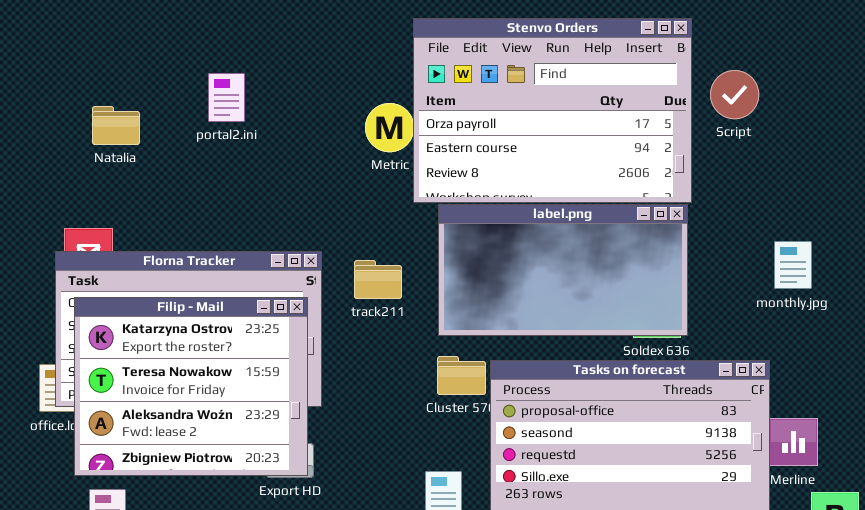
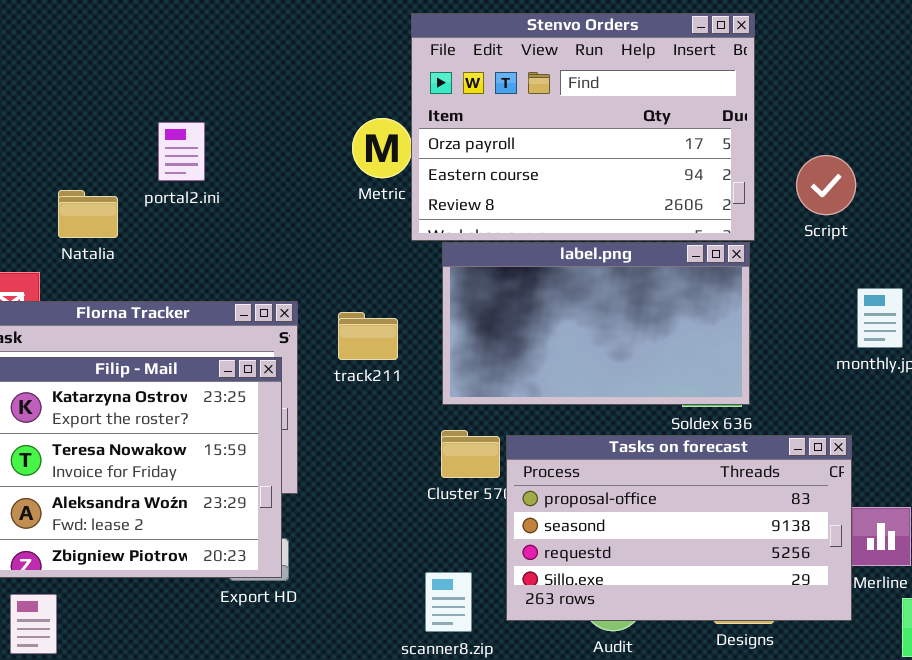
Script: [710,70,759,119] -> [796,155,856,215], moved
portal2.ini: [208,73,245,122] -> [158,122,205,181], moved
Natalia: [92,106,140,145] -> [58,190,118,238], moved

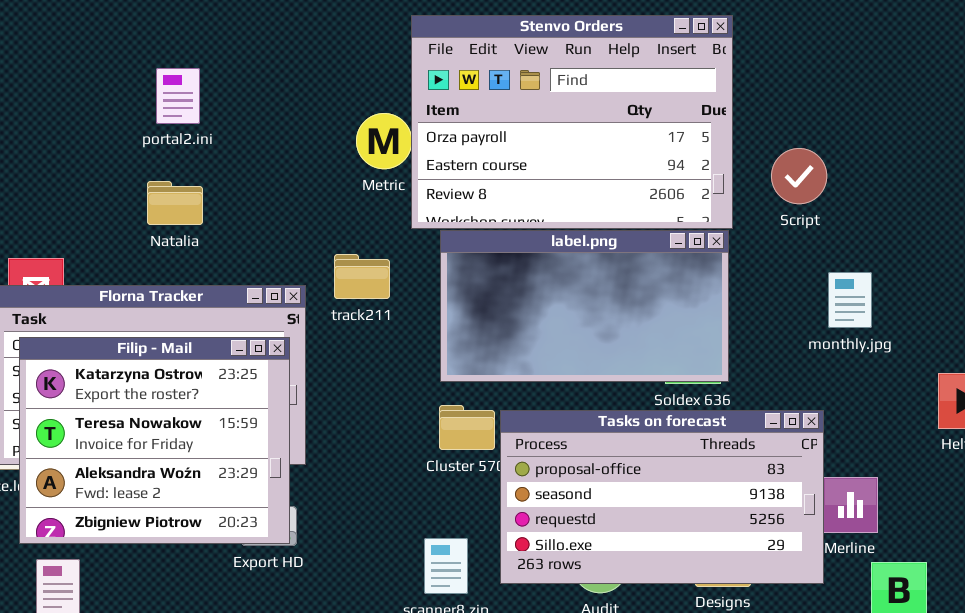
portal2.ini: [158,122,205,181] -> [156,68,200,124], moved
Natalia: [58,190,118,238] -> [147,181,203,225], moved
track211: [338,312,398,360] -> [334,254,390,299], moved

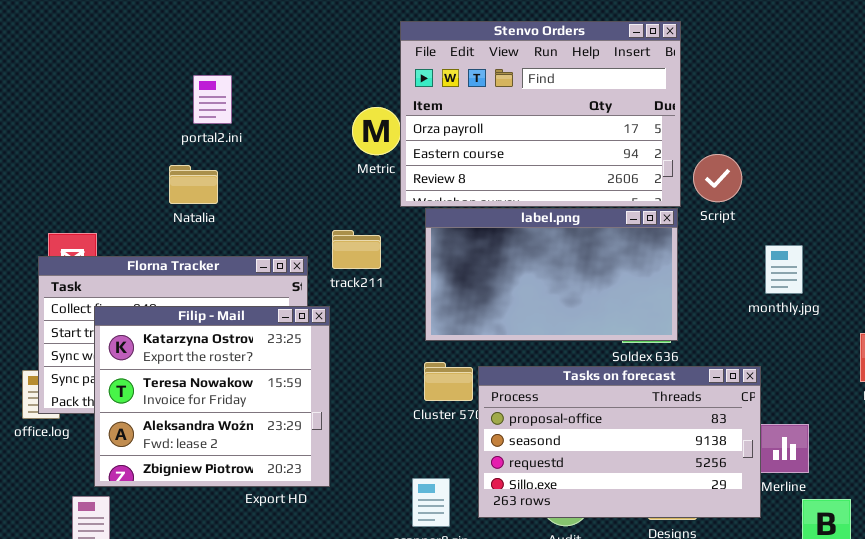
portal2.ini: [156,68,200,124] -> [193,75,232,124], moved
Script: [771,148,827,204] -> [693,154,742,202], moved
Filip - Mail: [19,337,290,544] -> [94,306,330,487], moved

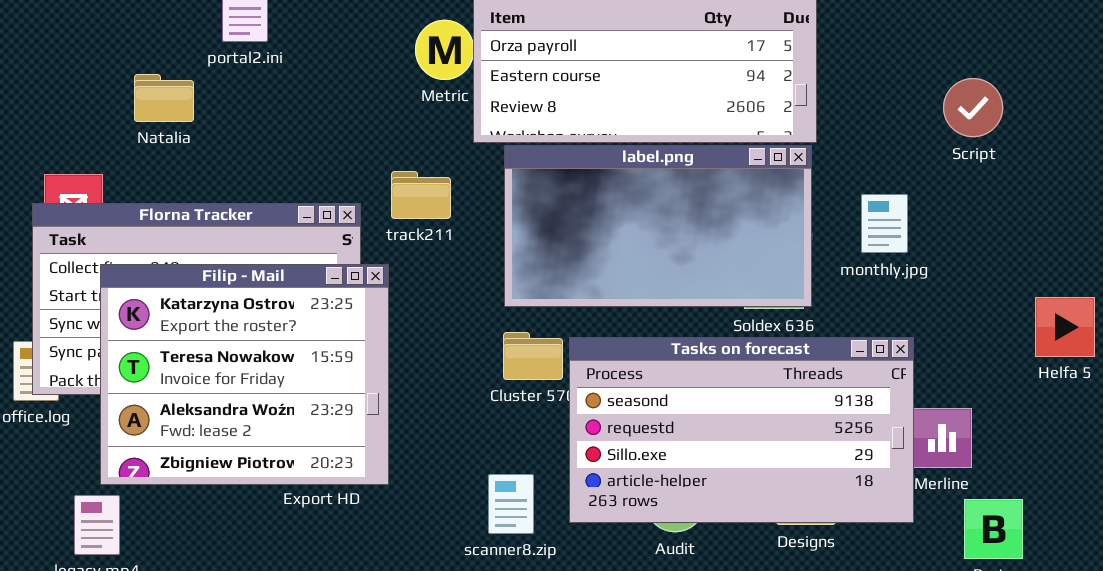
Script: [693,154,742,202] -> [943,78,1003,137], moved
Natalia: [169,165,218,204] -> [134,74,194,122], moved
monthly.jpg: [765,245,803,294] -> [861,194,908,253], moved
Tasks on forecast: [478,366,761,518] -> [569,337,914,523], scrolled down 1 row

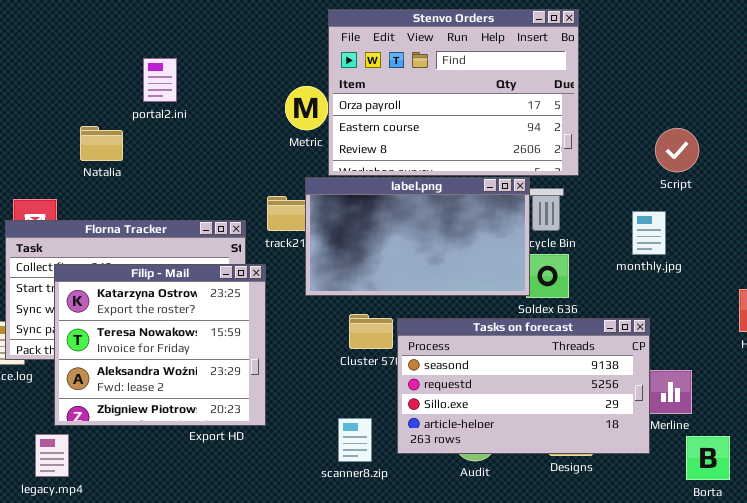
Script: [943,78,1003,137] -> [655,128,699,172], moved
label.png: [504,145,812,307] -> [305,177,530,296], moved
monthly.jpg: [861,194,908,253] -> [632,211,666,255], moved

